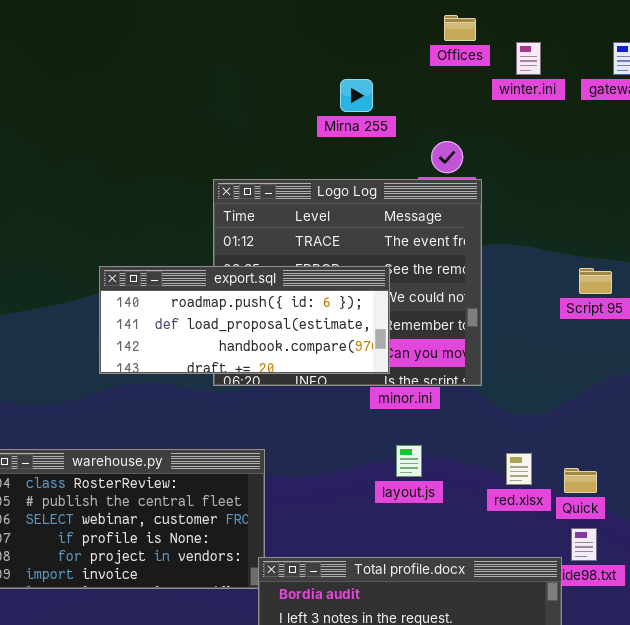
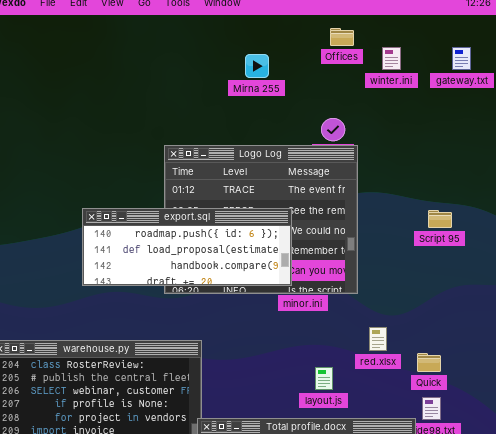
Mirna 255: [340,79,373,112] -> [245,54,269,78], moved
layout.js: [396,445,422,477] -> [315,367,333,390], moved
red.xlsx: [506,453,532,485] -> [369,327,387,351], moved

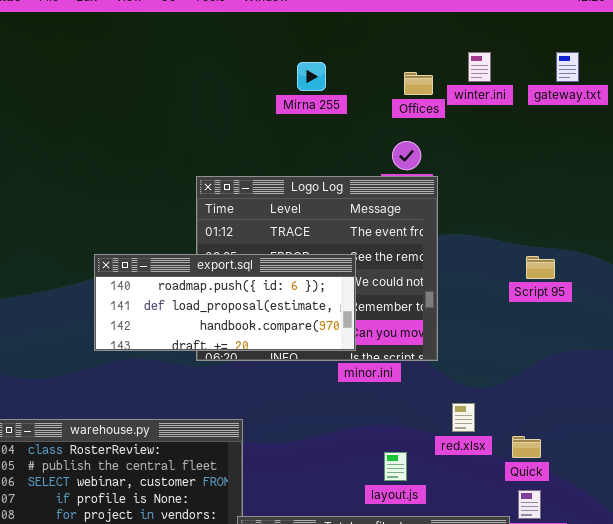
Offices: [330,28,354,46] -> [404,72,433,95], moved

